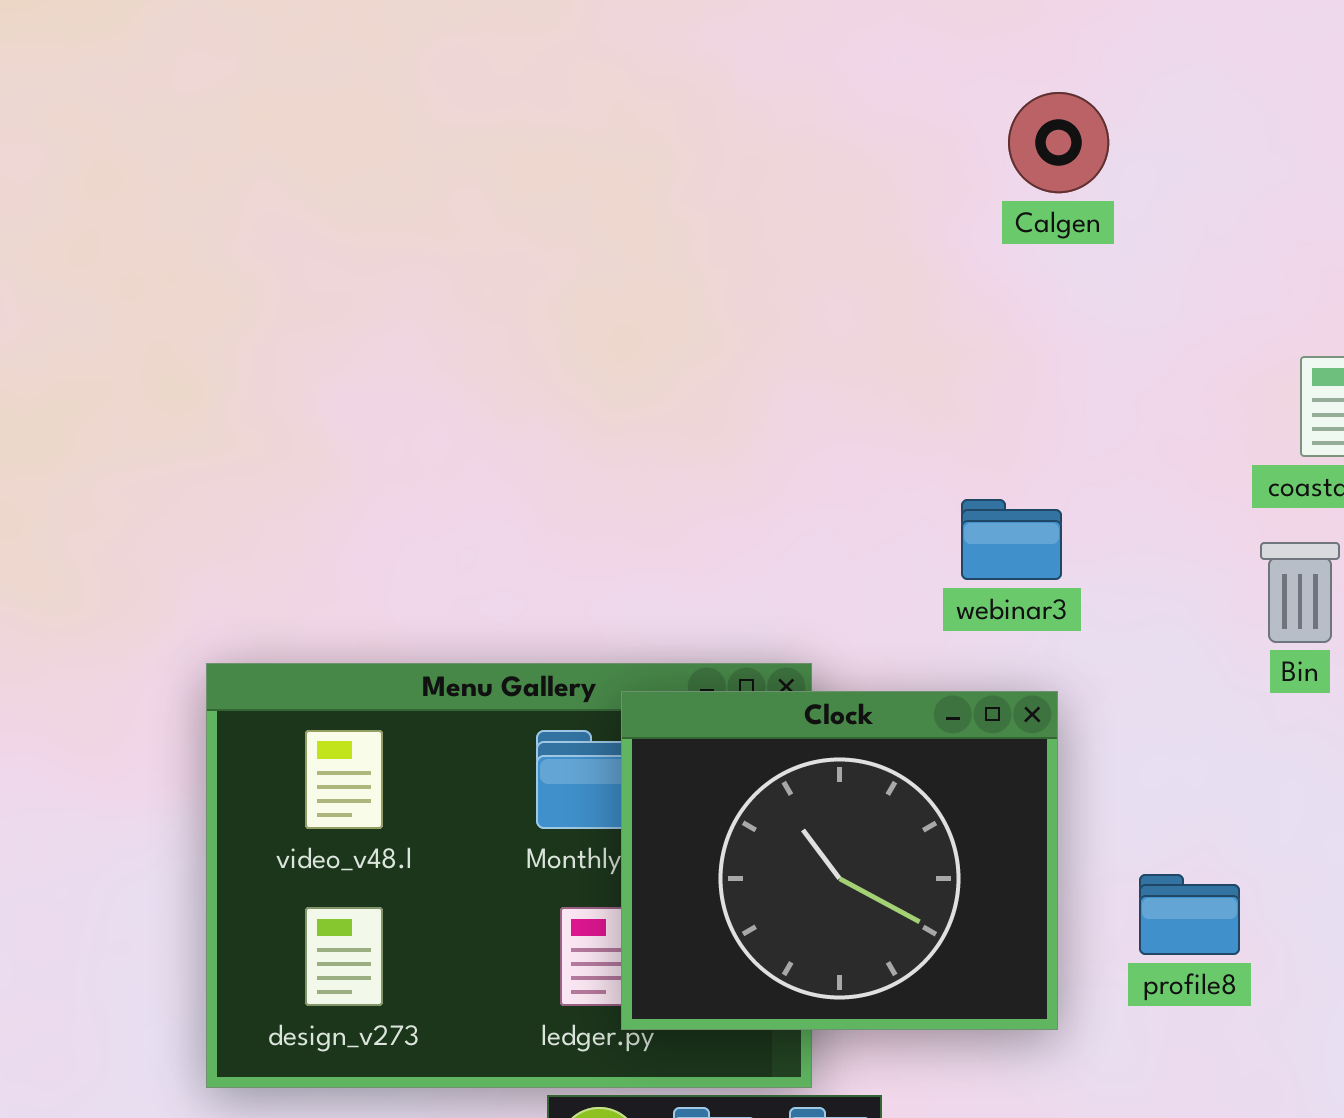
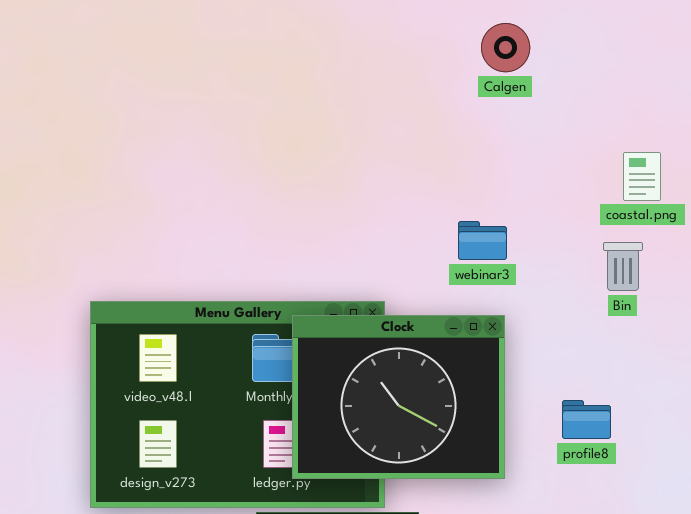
profile8: [1139,874,1240,955] -> [562,400,611,439], moved

